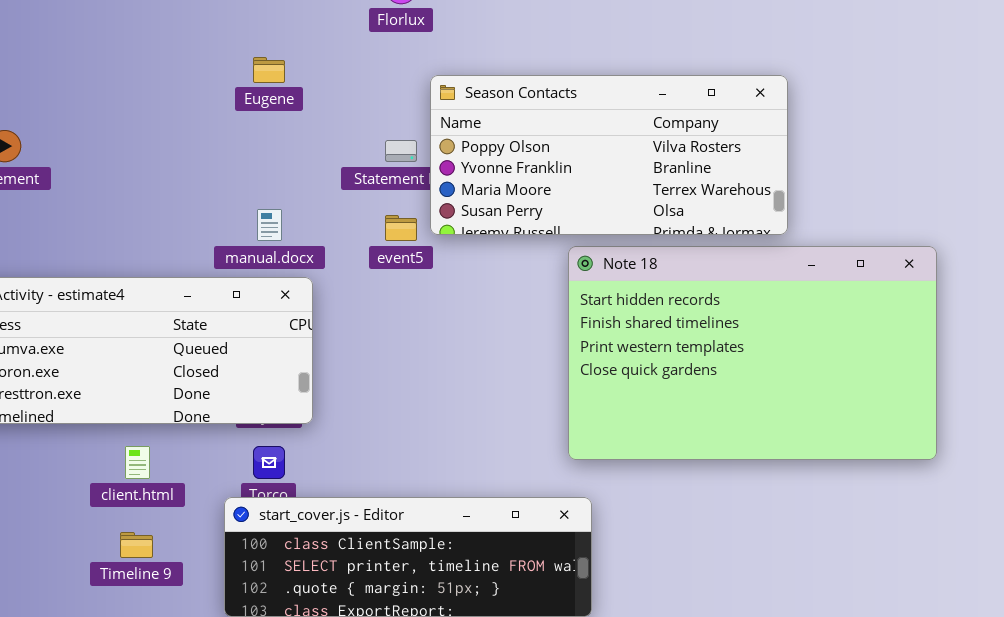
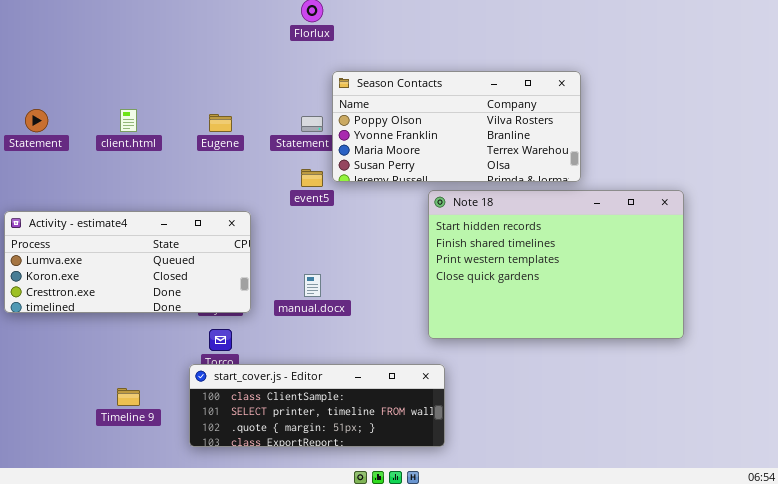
Eugene: [253,57,285,83] -> [209,114,232,132], moved
manual.docx: [257,209,282,241] -> [304,274,321,297], moved
client.html: [125,446,150,479] -> [120,109,137,132], moved

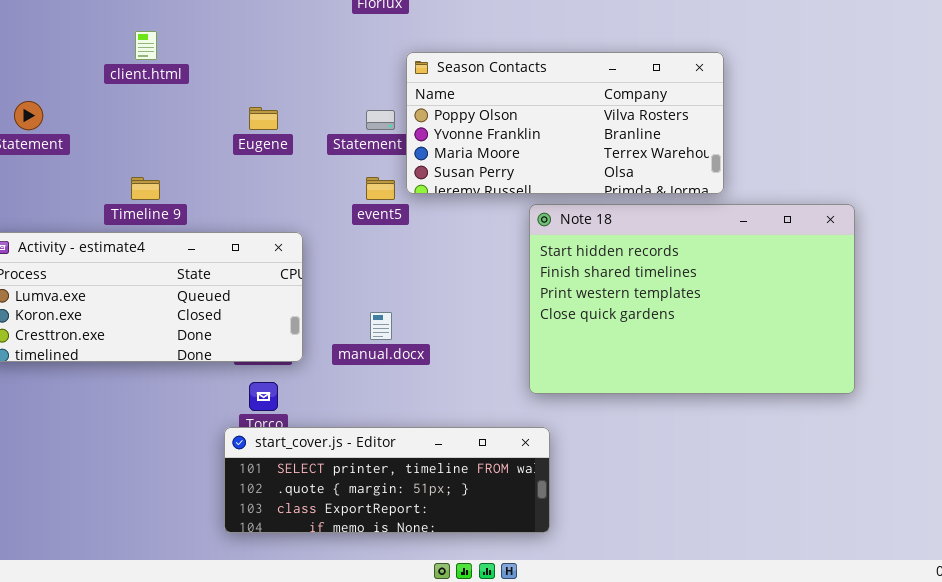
client.html: [120,109,137,132] -> [135,31,157,60], moved
start_cover.js - Editor: [189,364,445,447] -> [224,427,550,533], scrolled down 1 row
Timeline 9: [117,388,140,406] -> [131,177,160,200], moved

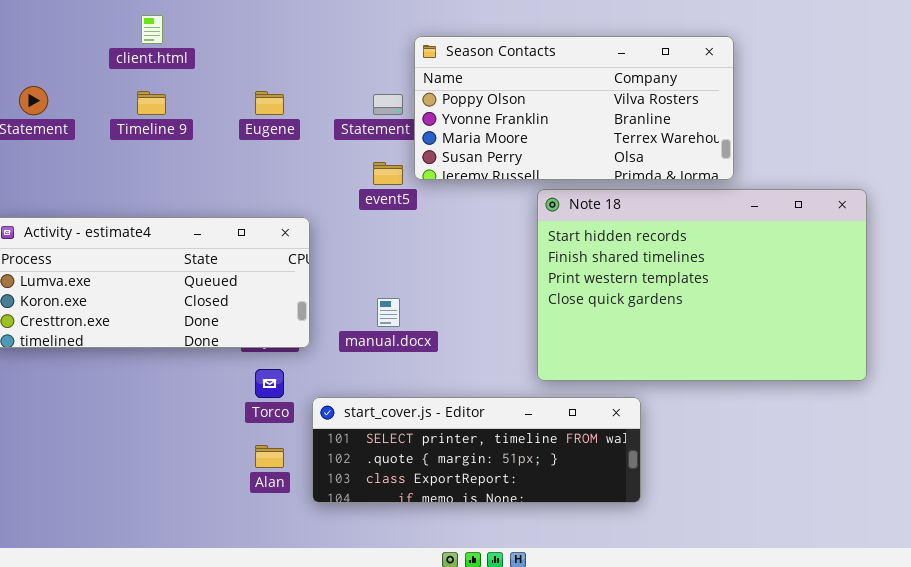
Timeline 9: [131,177,160,200] -> [137,91,166,115], moved
start_cover.js - Editor: [224,427,550,533] -> [312,397,641,503], moved

